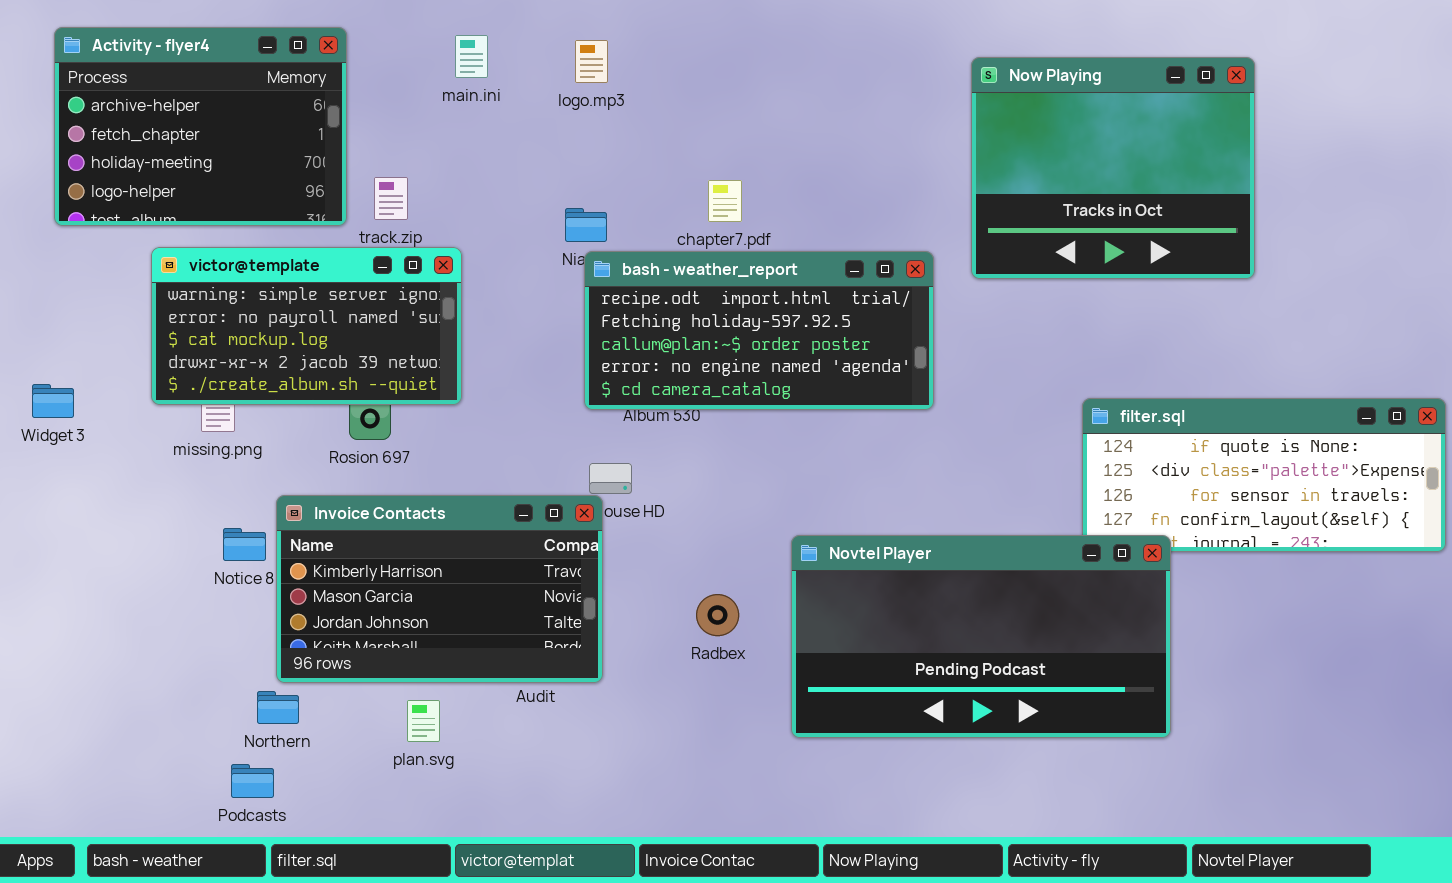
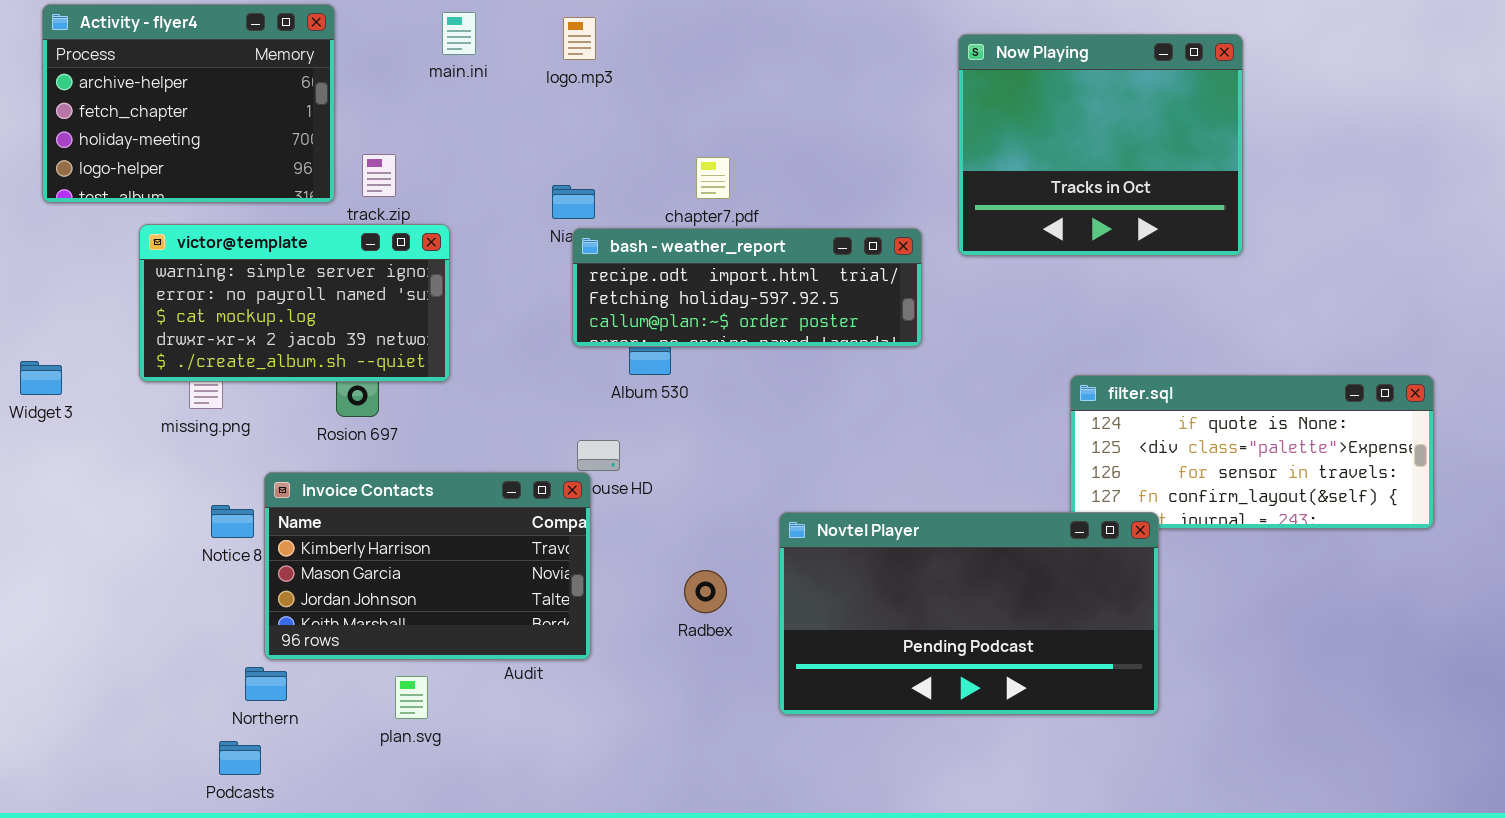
bash - weather_report: [584,251,934,410] -> [572,228,922,347], resized

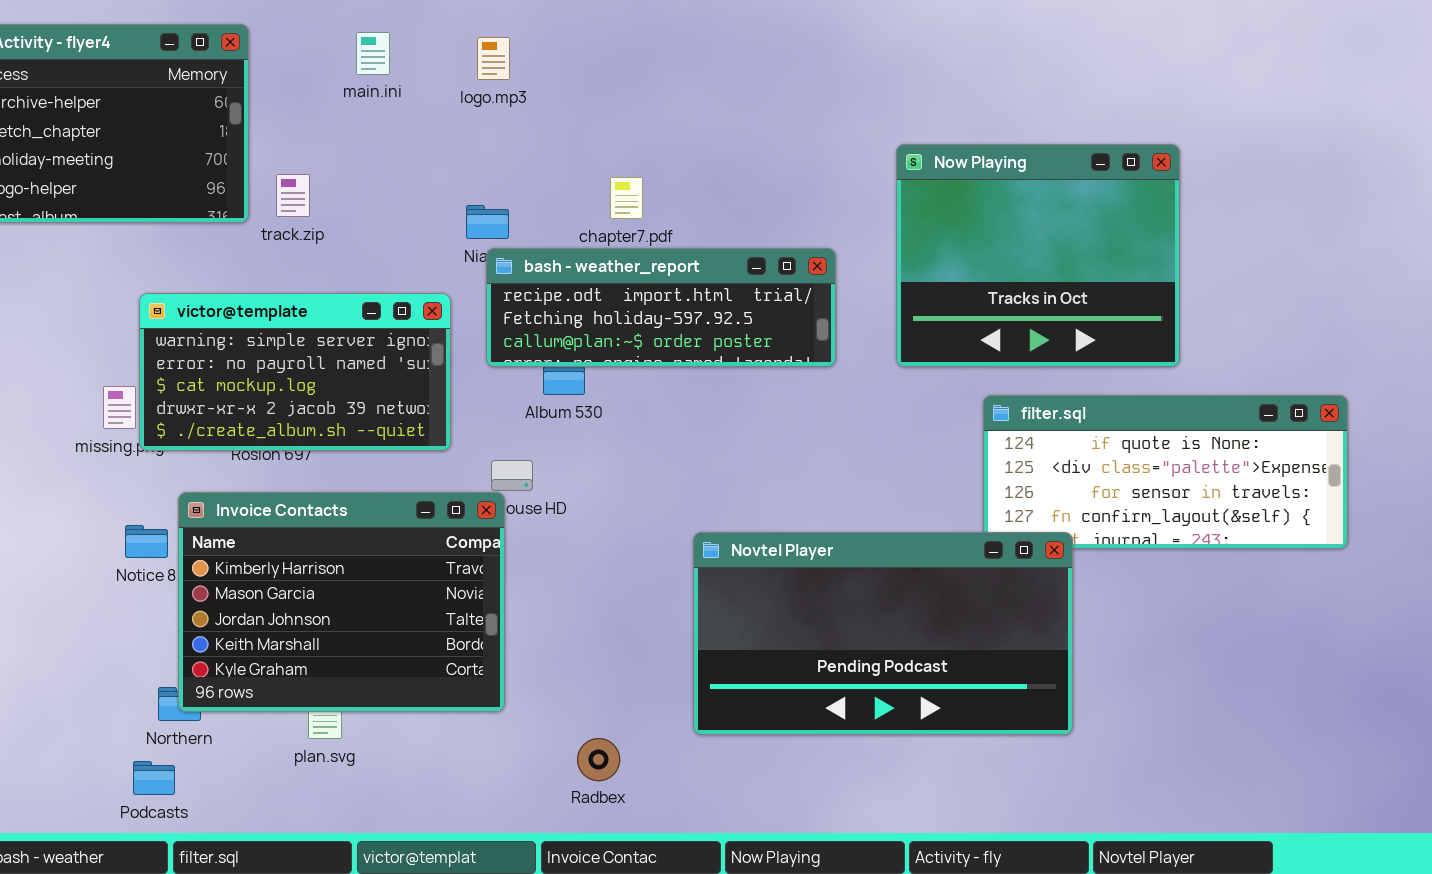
Now Playing: [958,34,1243,256] -> [896,144,1180,367], moved
victor@template: [139,224,450,382] -> [139,293,451,451], moved
Invoice Contacts: [264,472,591,660] -> [178,492,505,712], resized
Radbex: [684,570,727,613] -> [577,738,620,781], moved

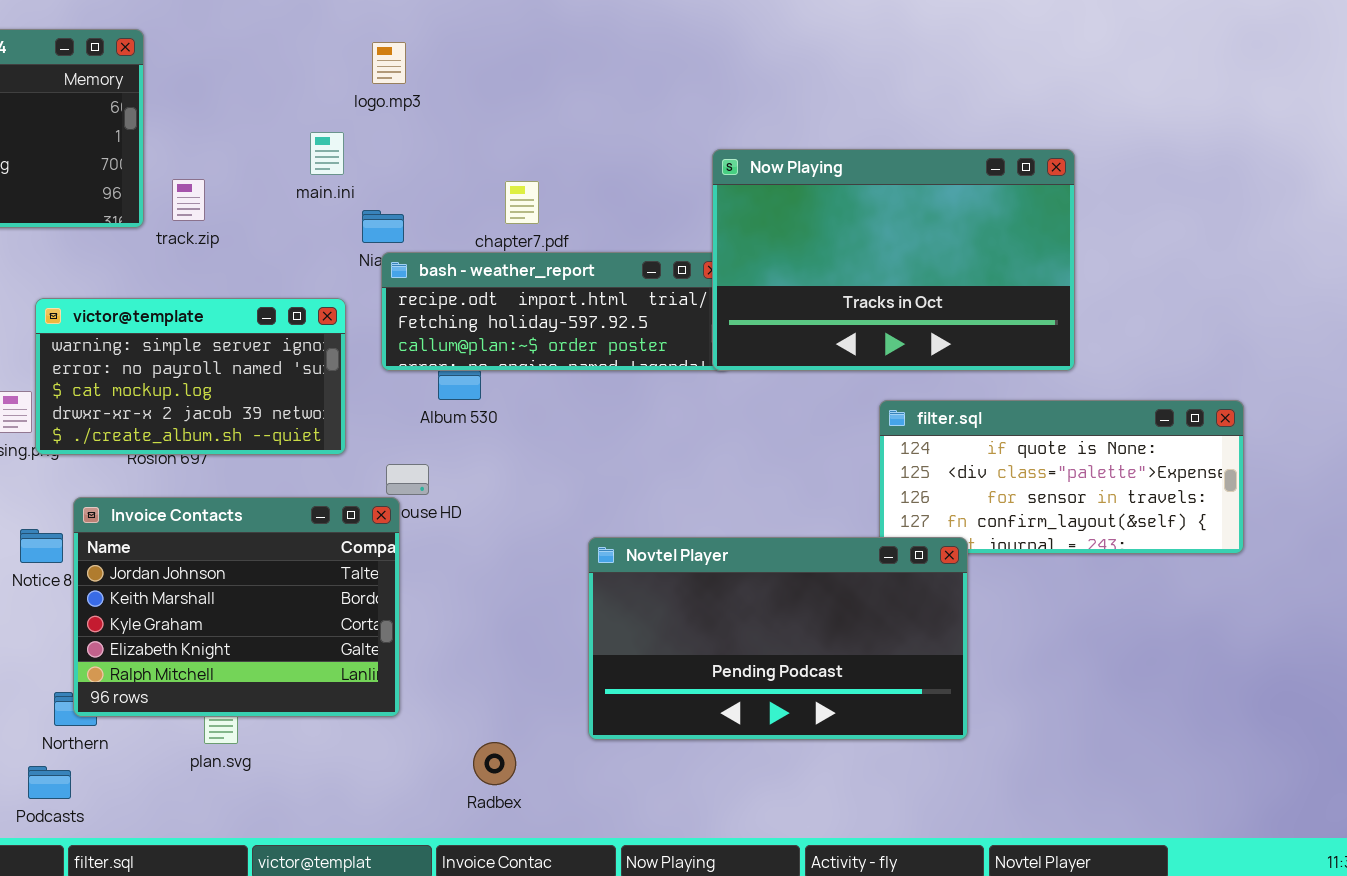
main.ini: [356,32,390,75] -> [310,132,344,175], moved
Now Playing: [896,144,1180,367] -> [712,149,1075,371], resized
Invoice Contacts: [178,492,505,712] -> [73,497,400,717], scrolled down 2 rows

